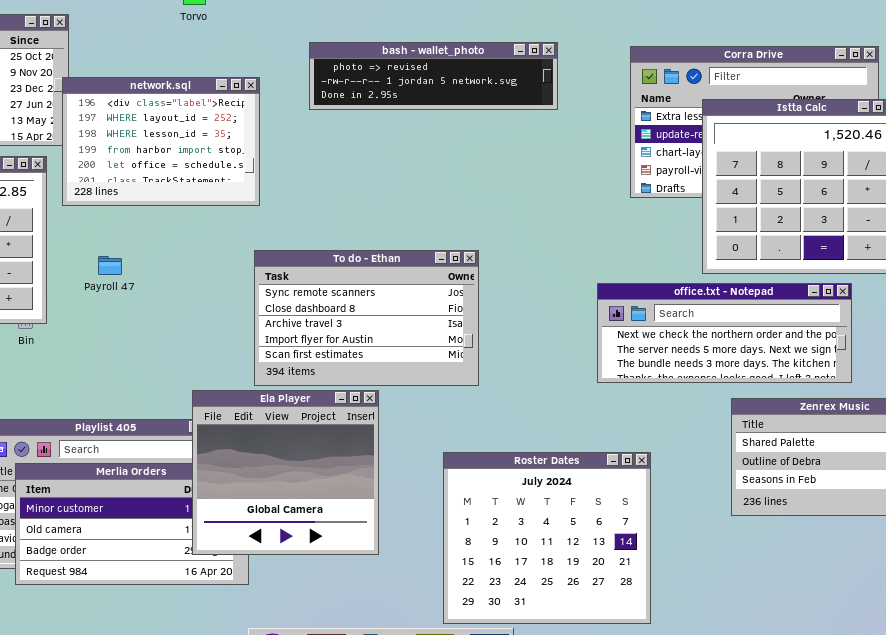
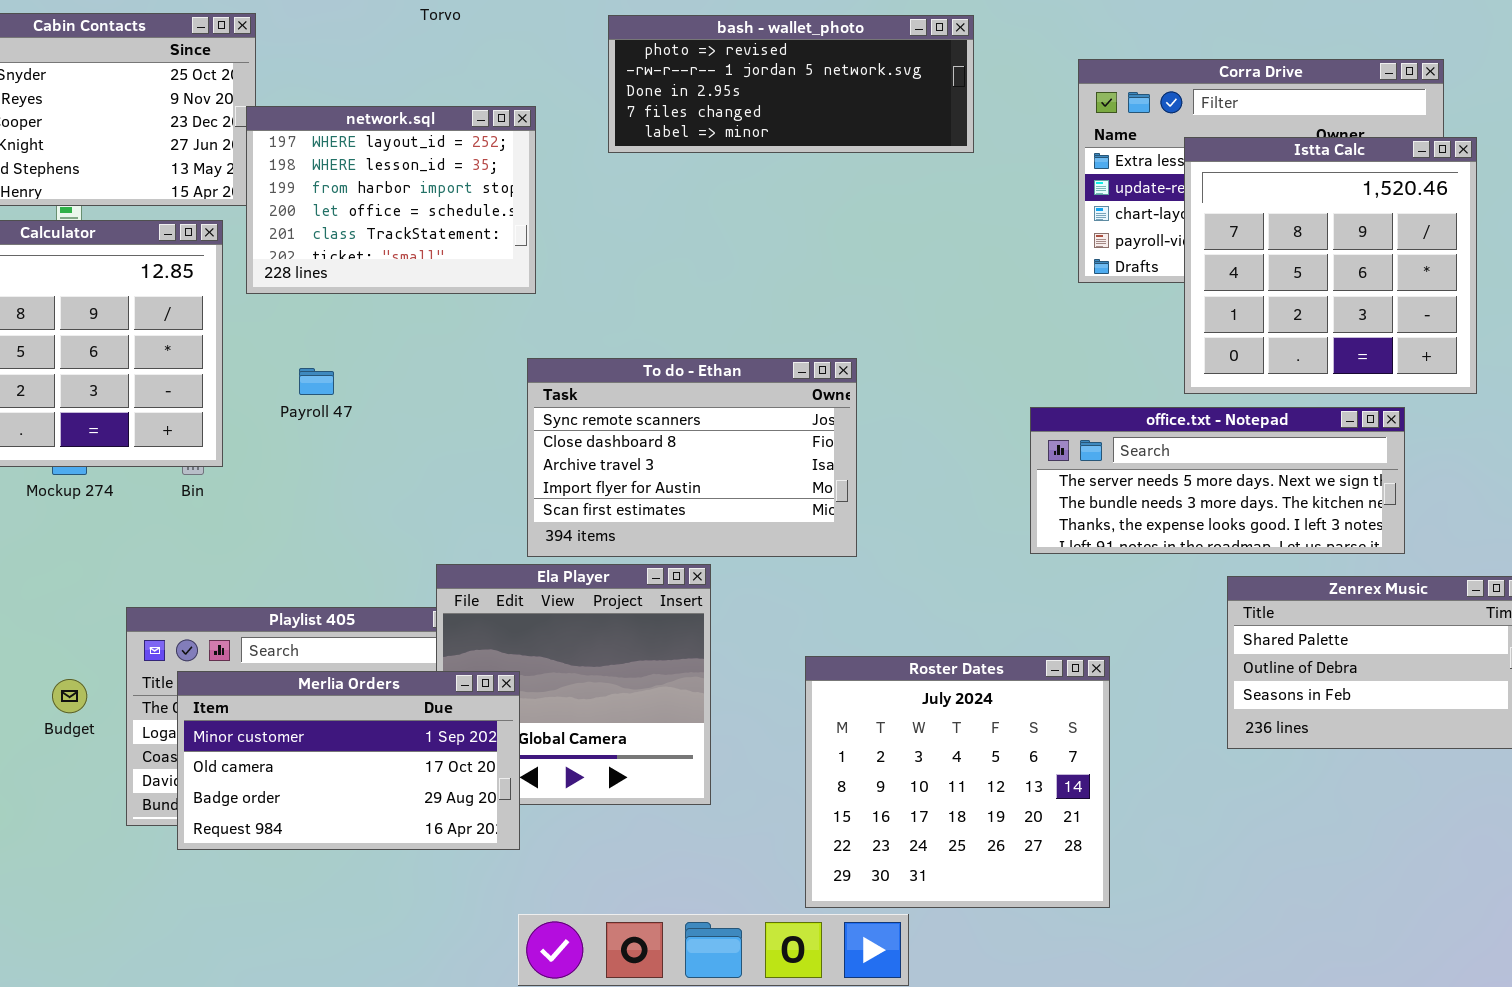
bash - wallet_photo: [309,42,558,110] -> [608,15,974,153], resized
network.sql: [62,77,260,206] -> [246,106,536,294], scrolled down 1 row
office.txt - Notepad: [597,283,852,383] -> [1030,407,1405,554], scrolled down 1 row
Merlia Orders: [15,463,249,585] -> [177,671,520,850], raised

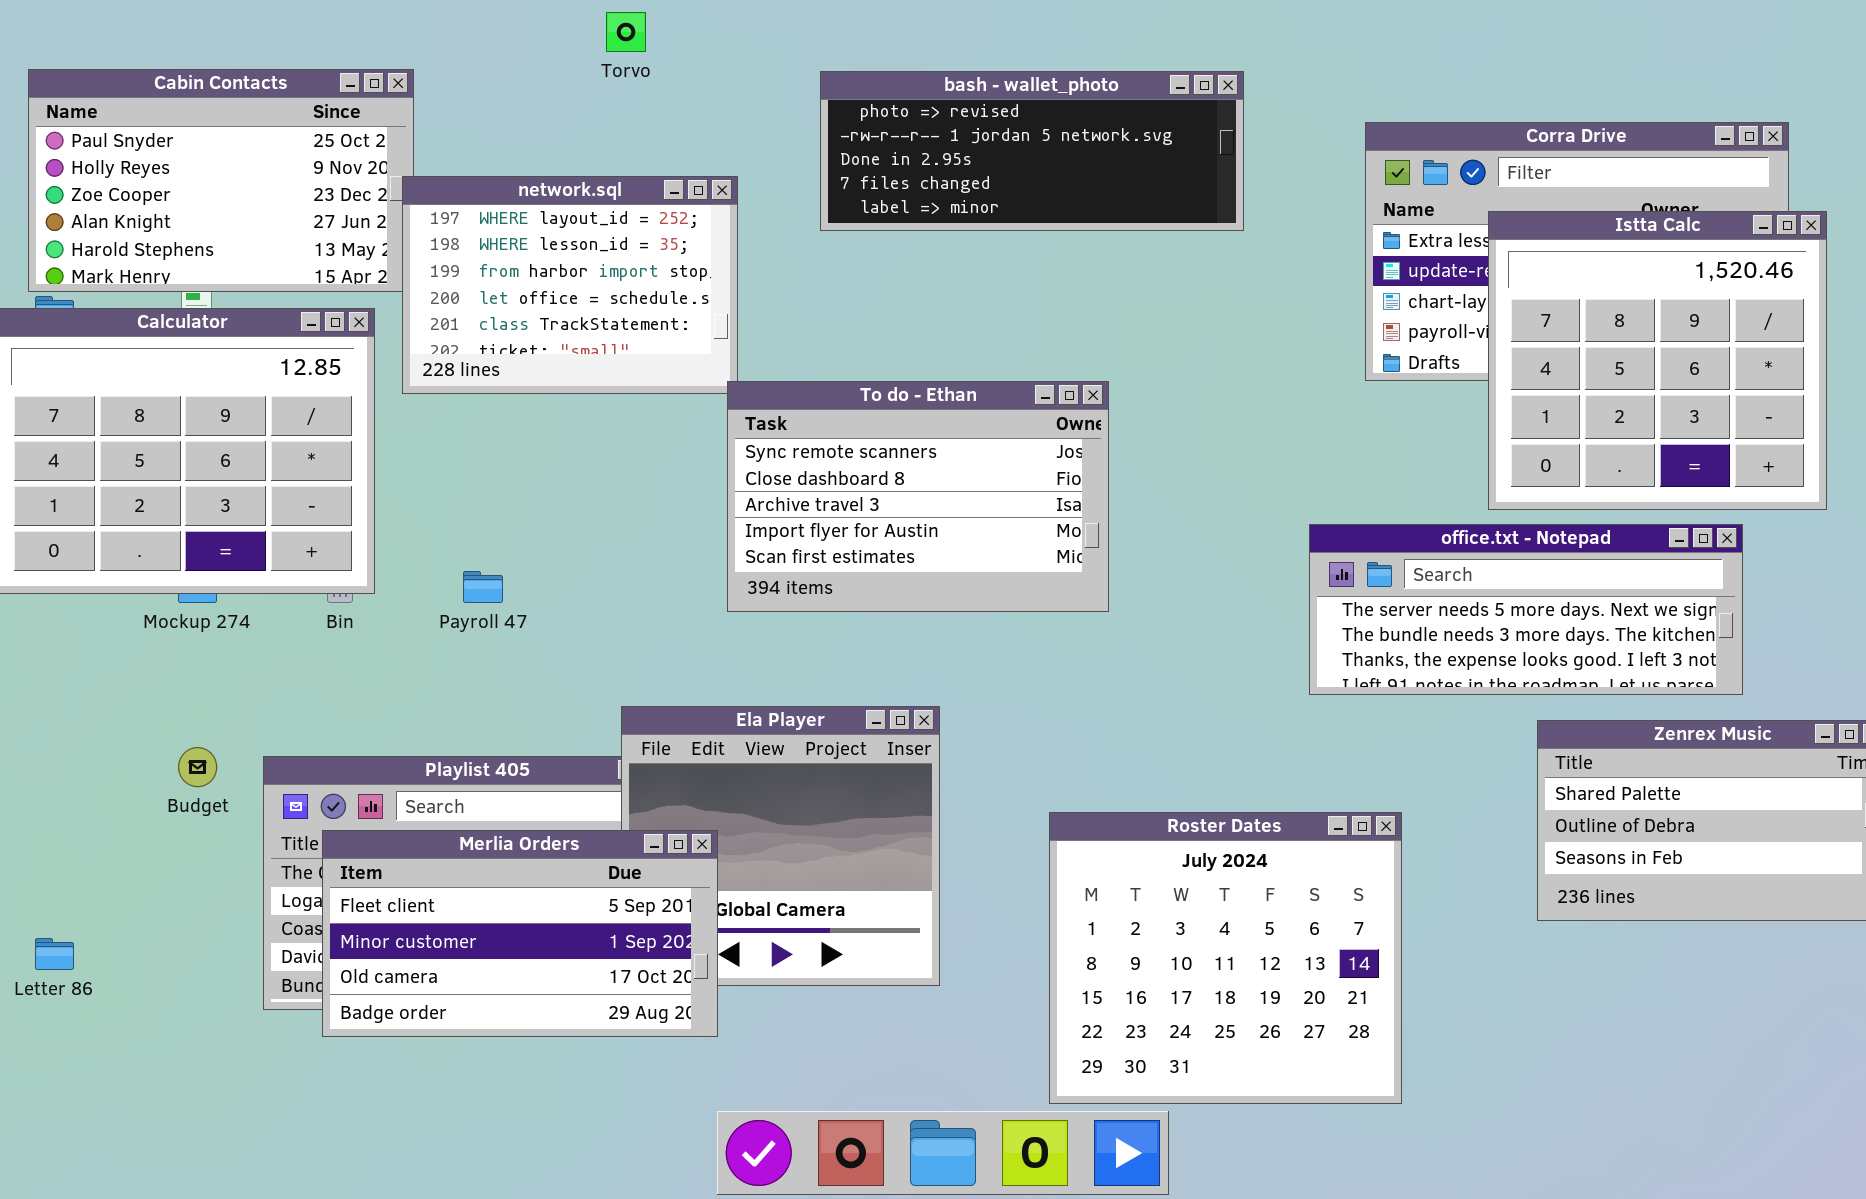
To do - Ethan: [527,358,857,557] -> [727,381,1109,612], moved
Payroll 47: [299,368,334,395] -> [463,571,503,603], moved
Merlia Orders: [177,671,520,850] -> [322,830,718,1037], scrolled up 1 row
Budget: [52,679,87,713] -> [178,747,217,787], moved

